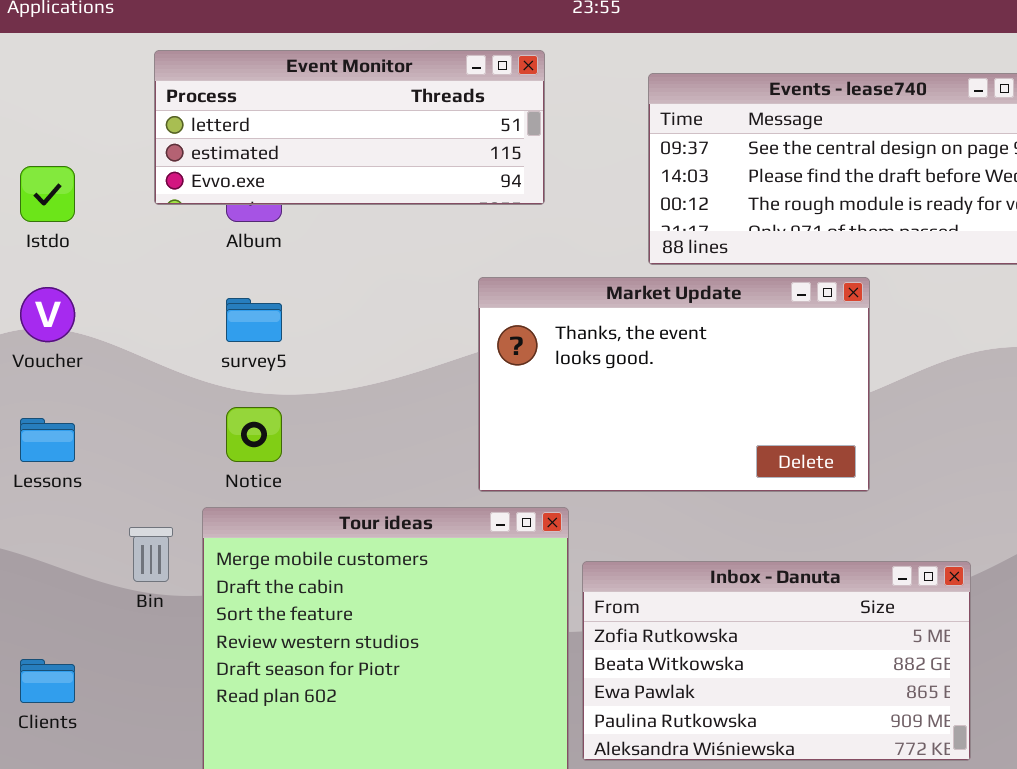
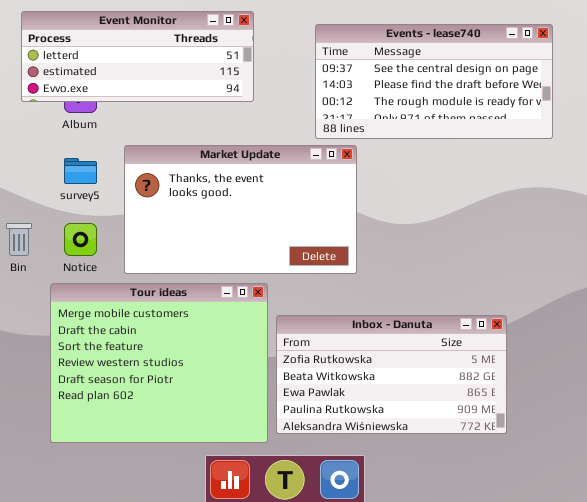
Market Update: [478,277,870,492] -> [124,145,357,274], moved
Bin: [129,527,173,582] -> [6,223,32,256], moved

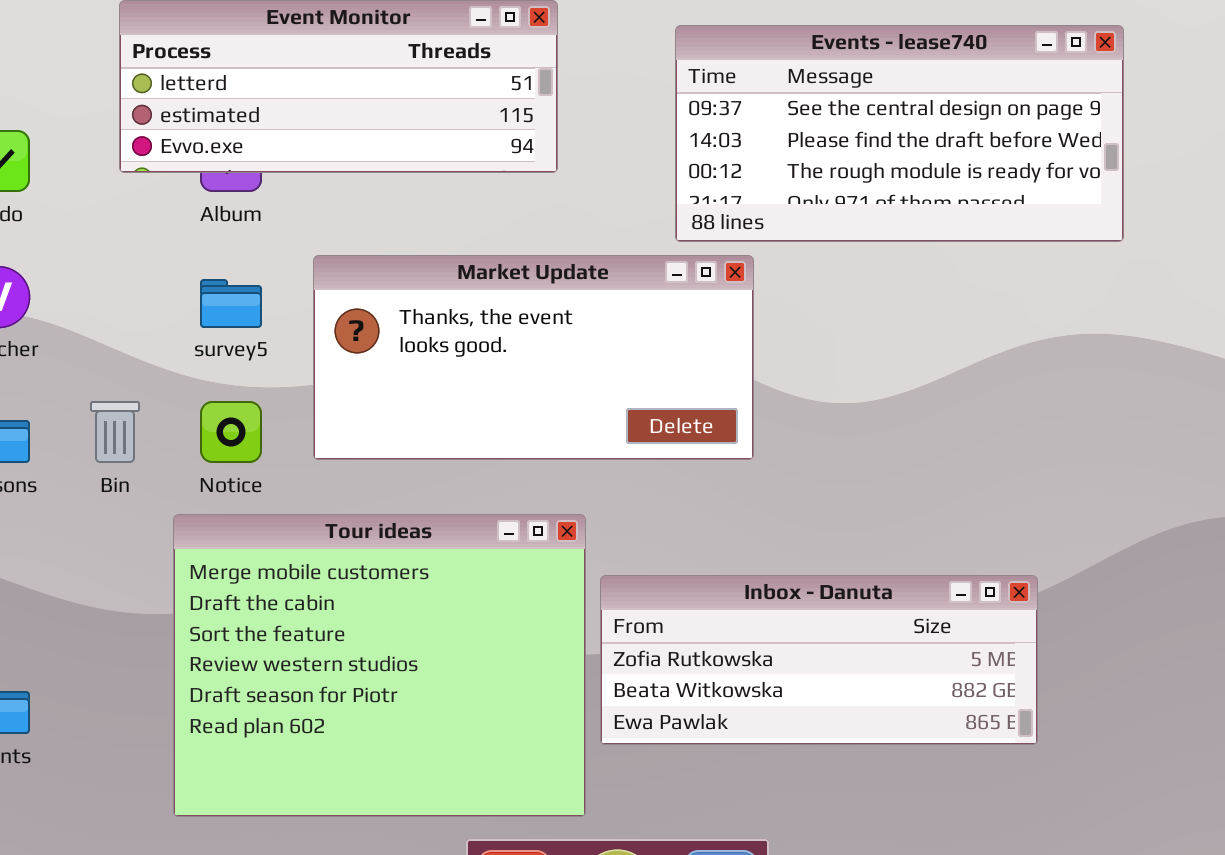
Market Update: [124,145,357,274] -> [313,255,754,460], resized
Inbox - Danuta: [276,315,507,434] -> [600,575,1038,745], resized

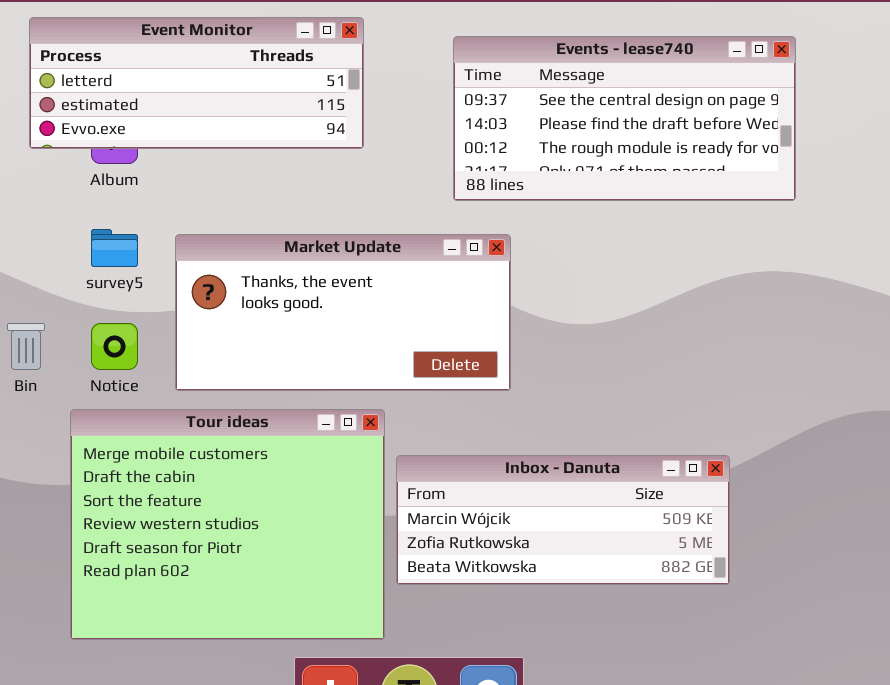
Market Update: [313,255,754,460] -> [175,234,511,391], moved
Inbox - Danuta: [600,575,1038,745] -> [396,455,730,585], scrolled up 1 row

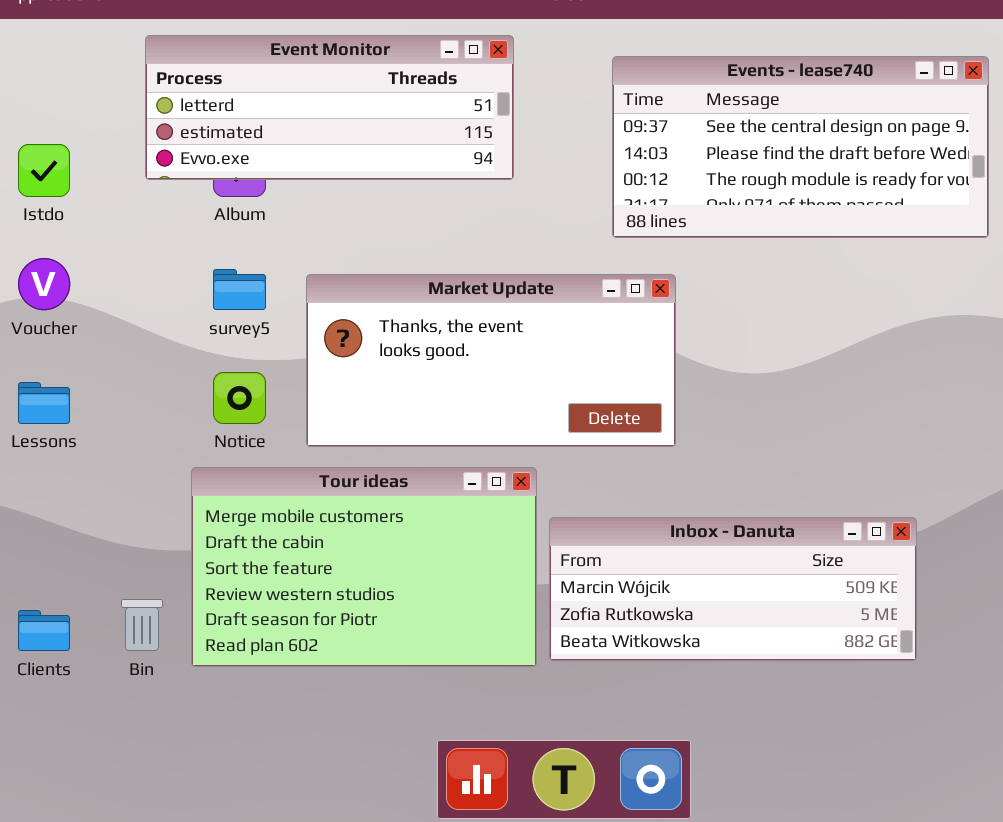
Bin: [7,323,45,370] -> [121,599,163,651], moved
Tour ideas: [70,409,385,640] -> [191,467,537,667], resized

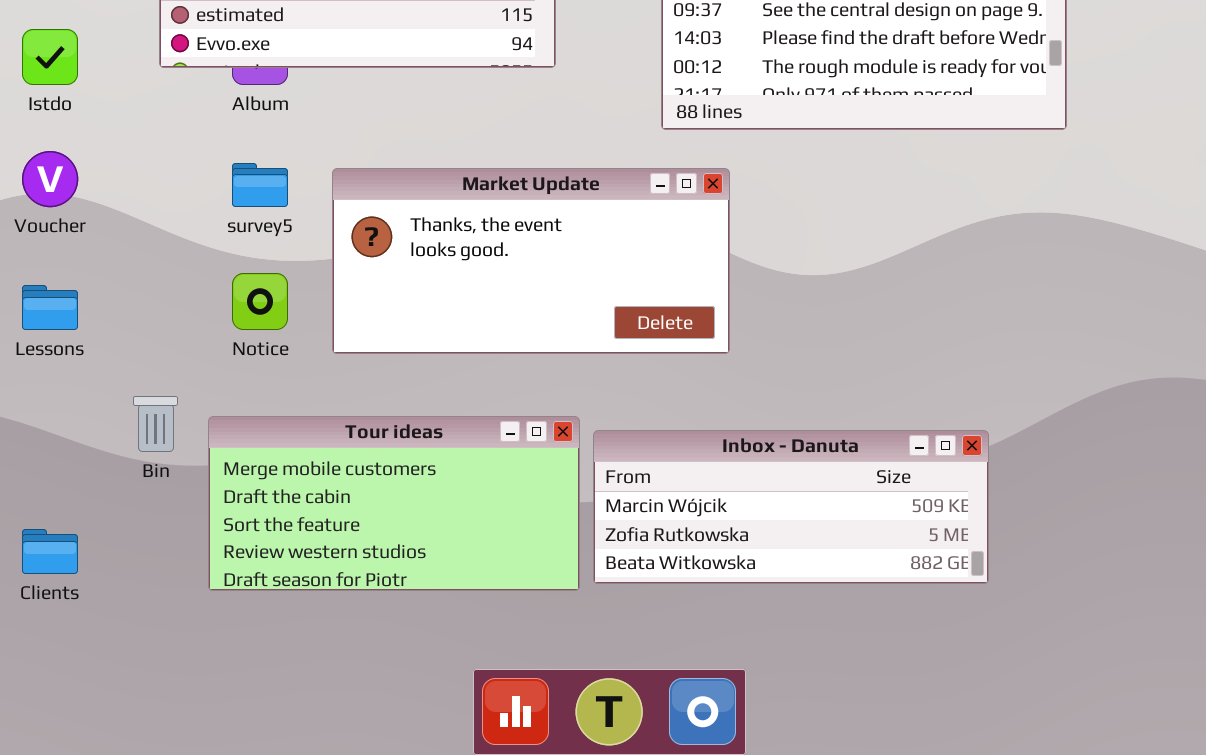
Tour ideas: [191,467,537,667] -> [208,416,580,591], resized
Bin: [121,599,163,651] -> [133,396,178,452], moved

